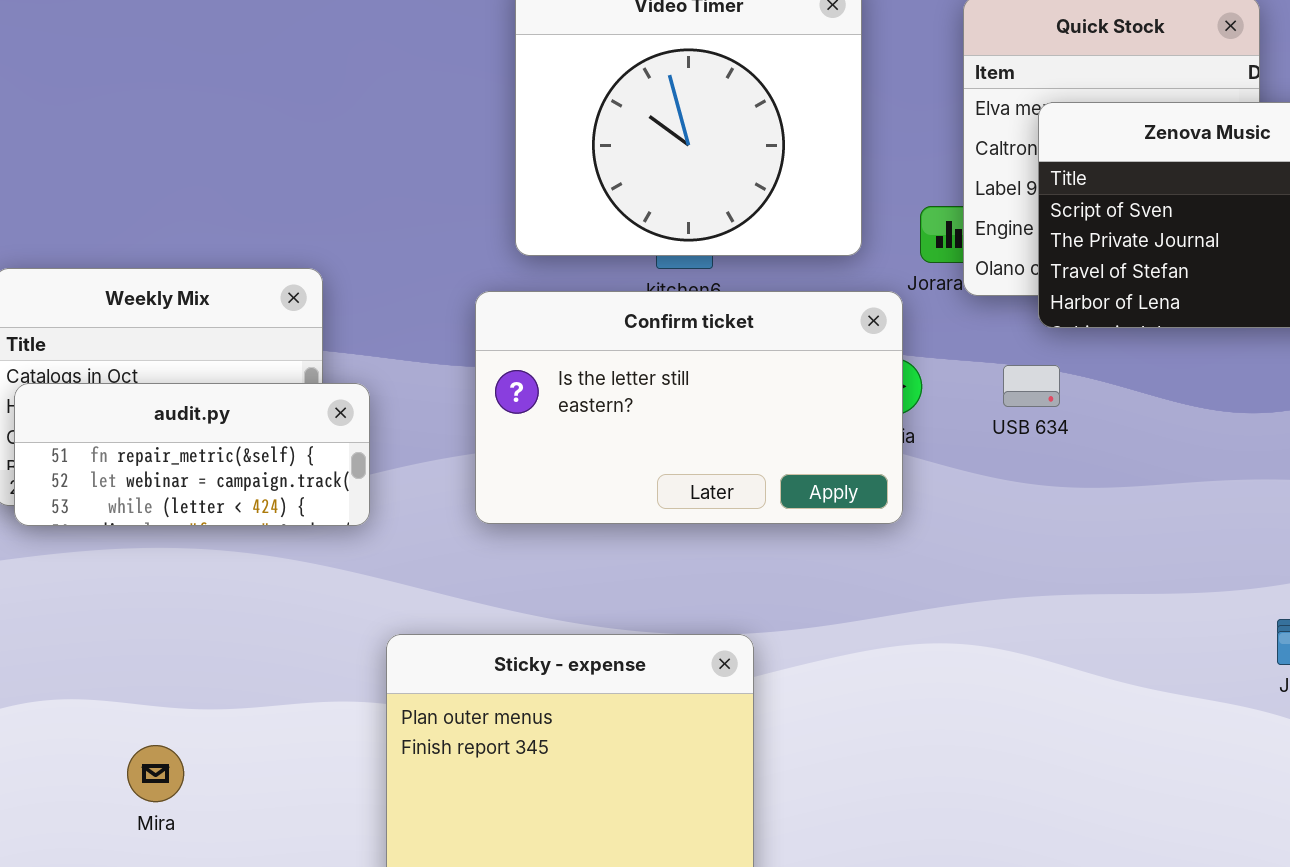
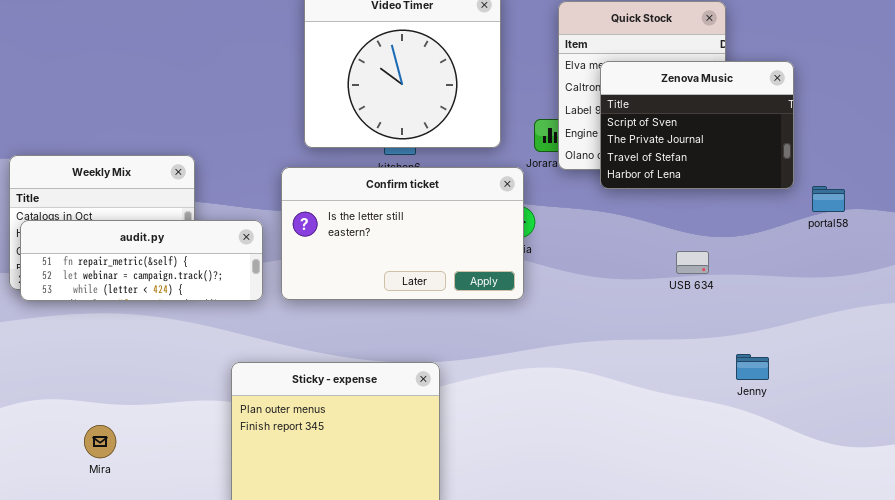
USB 634: [1003,365,1060,407] -> [676,251,709,274], moved
audit.py: [14,383,370,526] -> [20,220,263,301], resized

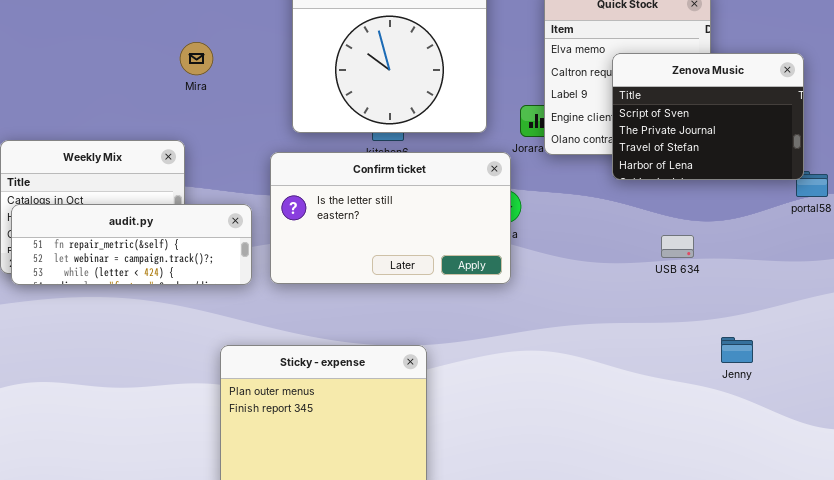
Zenova Music: [600,61,794,189] -> [612,53,804,180], moved
Mira: [84,425,116,458] -> [180,42,213,75], moved

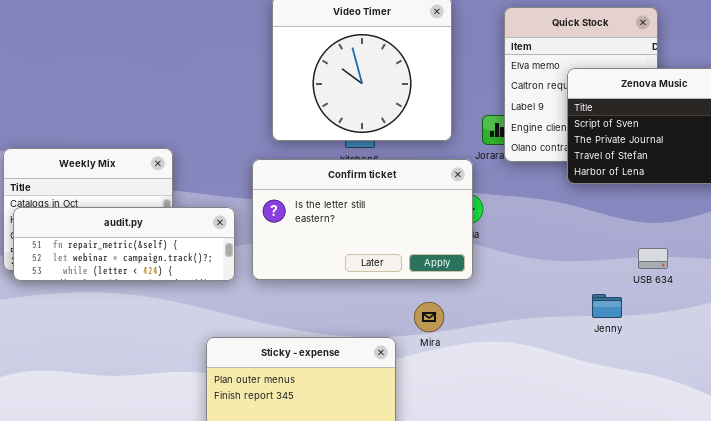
Mira: [180,42,213,75] -> [414,302,444,332], moved
USB 634: [661,235,694,258] -> [638,248,668,269], moved
Jenny: [721,337,753,363] -> [592,294,622,318], moved

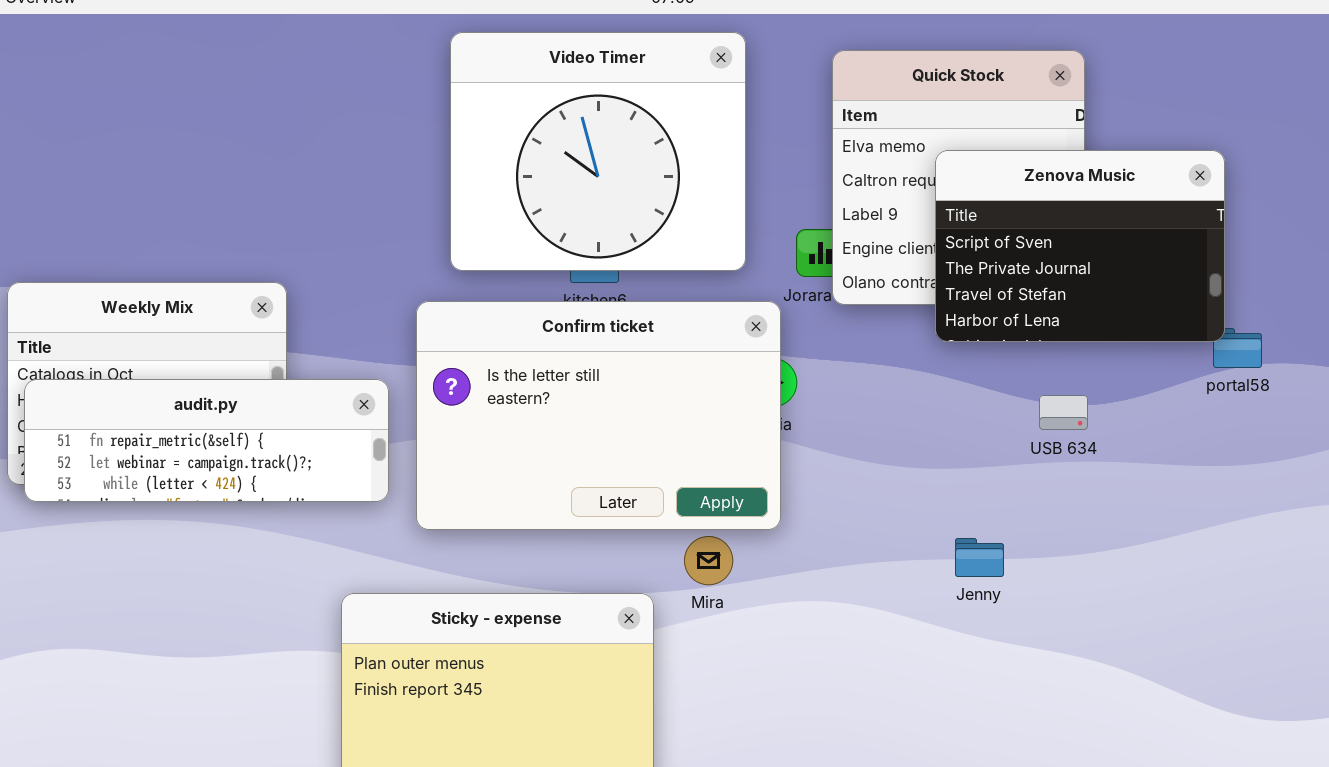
Confirm ticket: [252,159,473,280] -> [416,301,781,530], resized
USB 634: [638,248,668,269] -> [1039,395,1088,430], moved
Jenny: [592,294,622,318] -> [955,538,1004,577], moved

